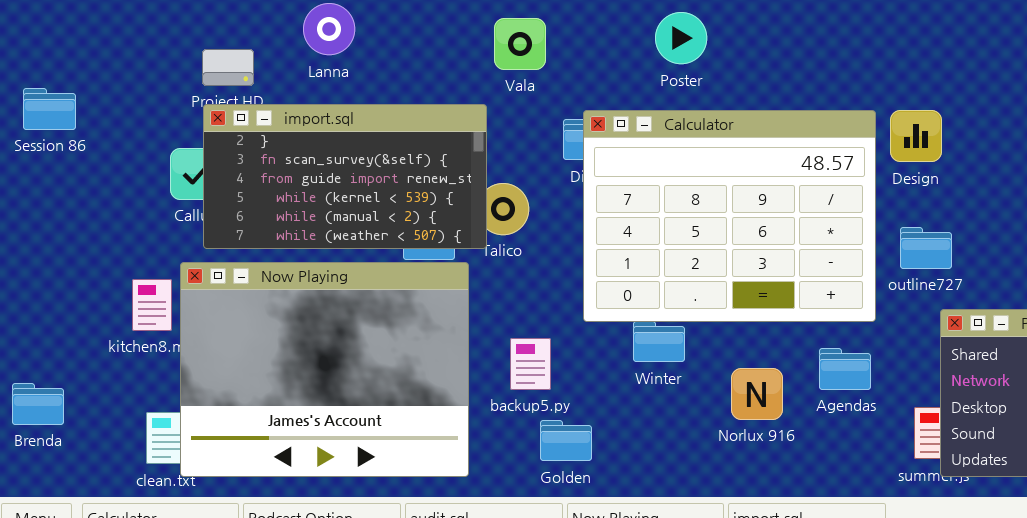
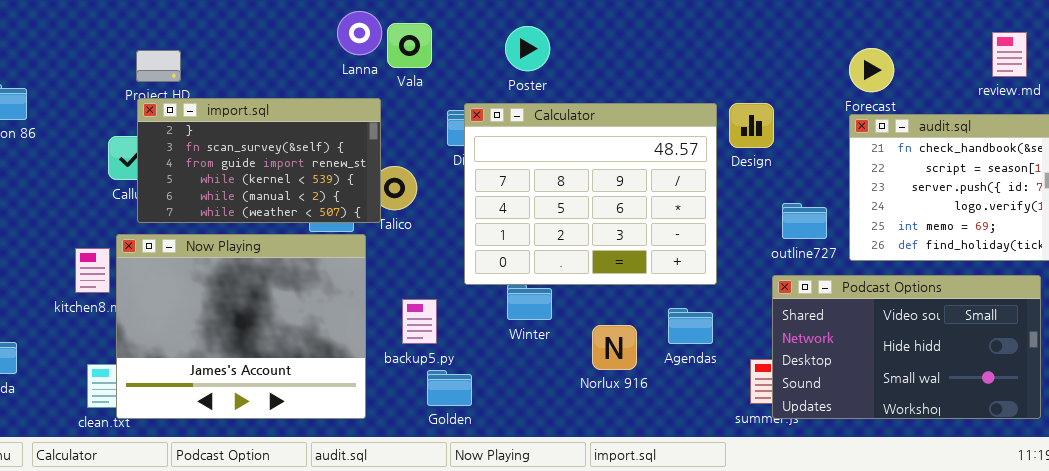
Lanna: [303,3,355,55] -> [337,11,382,55], moved
Poster: [655,12,707,64] -> [505,26,550,71], moved
outline727: [900,227,952,269] -> [782,203,827,239], moved

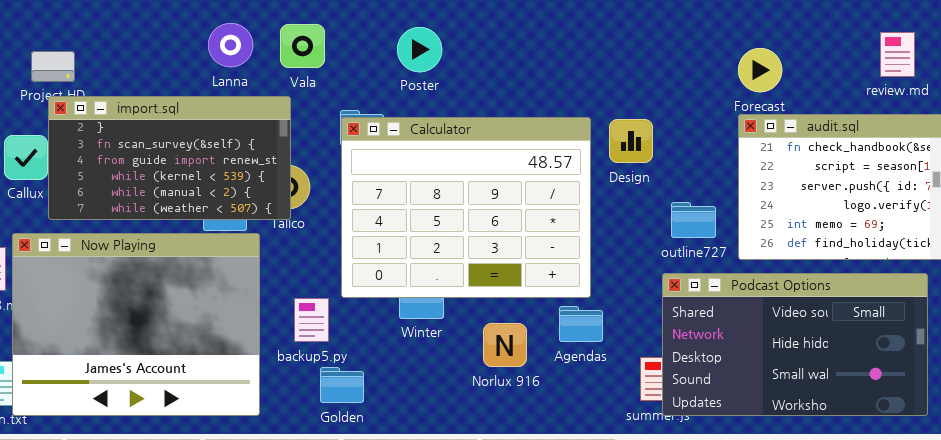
Lanna: [337,11,382,55] -> [208,23,253,67], moved
import.sql: [137,98,381,223] -> [48,96,291,220], moved
Calculator: [464,103,717,285] -> [341,117,591,298], moved
Design: [729,103,774,148] -> [609,119,653,163], moved

